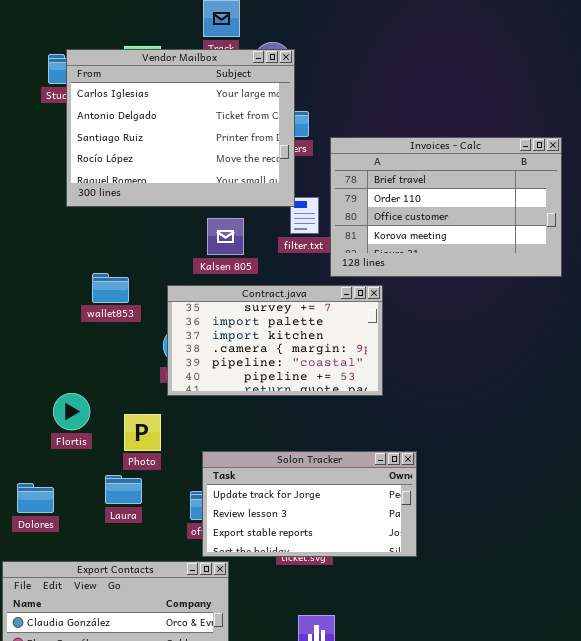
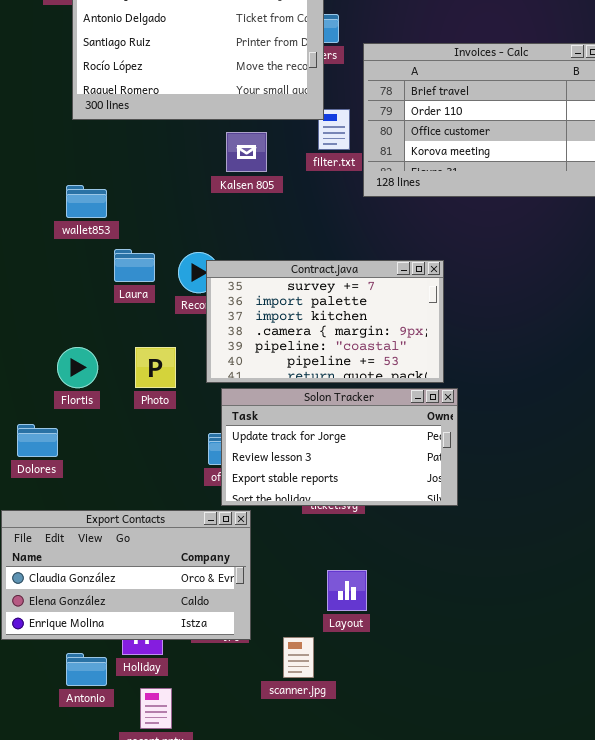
wallet853: [92,273,129,303] -> [66,185,107,218], moved
Contract.java: [167,285,383,396] -> [206,260,444,383], moved
Flortis: [53,393,90,430] -> [57,347,98,388], moved
Laura: [105,475,142,504] -> [114,249,155,282], moved

